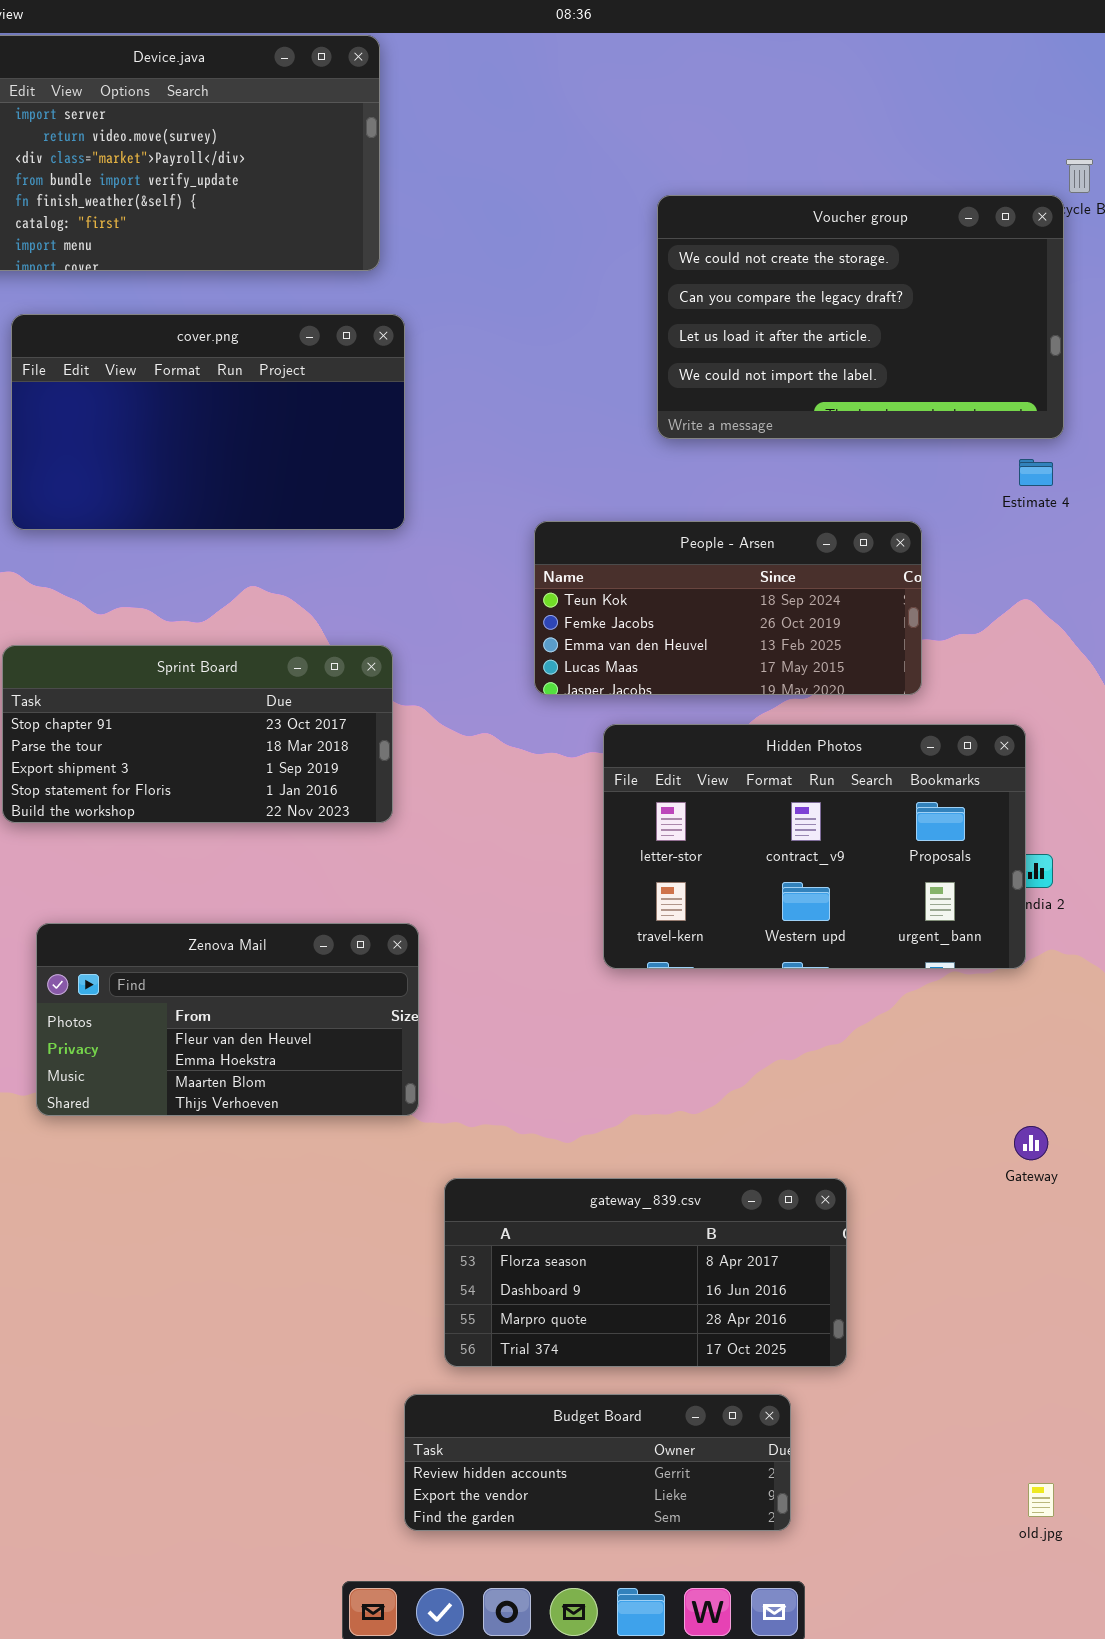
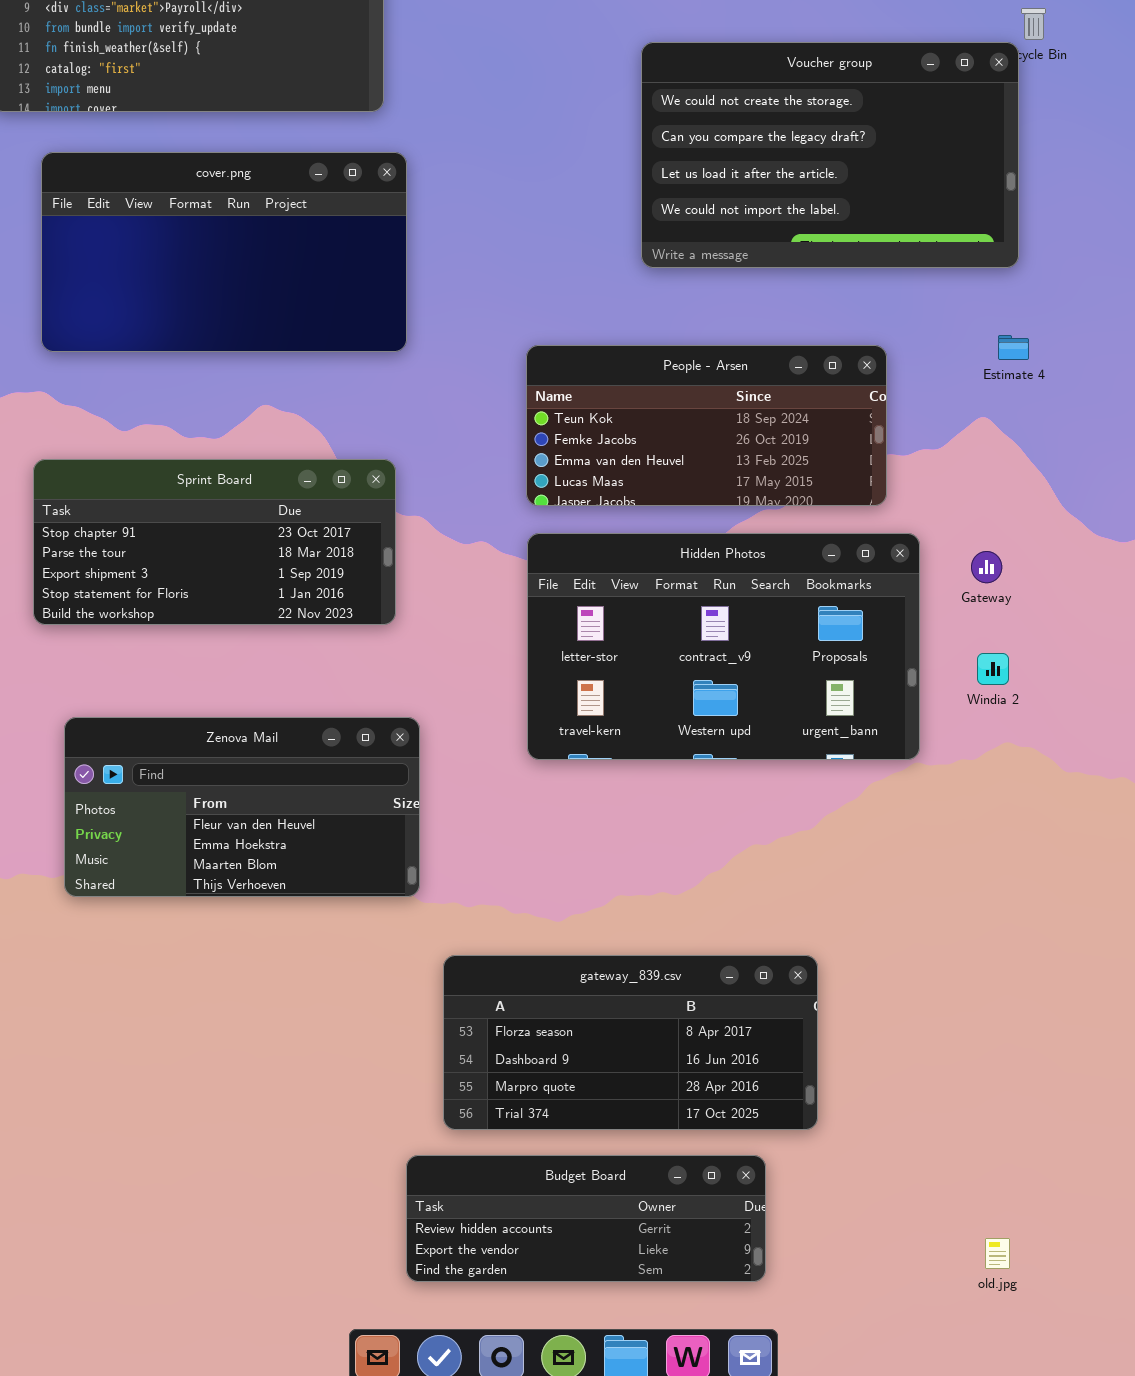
Estimate 4: [1019,459,1053,486] -> [998,335,1029,360], moved
Hidden Photos: [603,724,1026,969] -> [527,533,920,760], moved
Gateway: [1014,1126,1048,1160] -> [971,551,1002,583], moved

